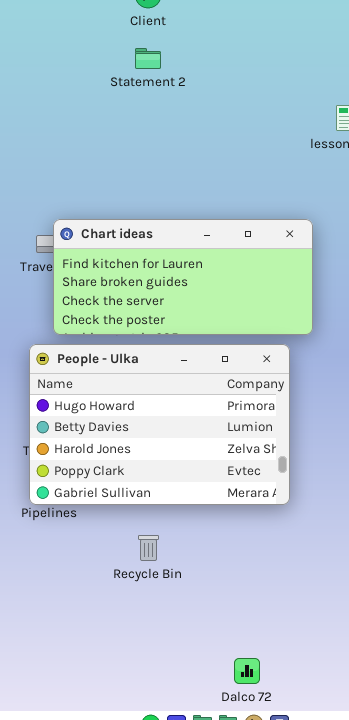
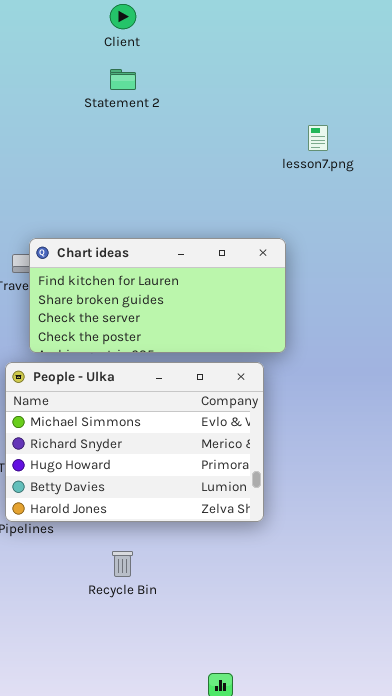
People - Ulka: [29,344,290,505] -> [5,362,264,522], scrolled up 2 rows

